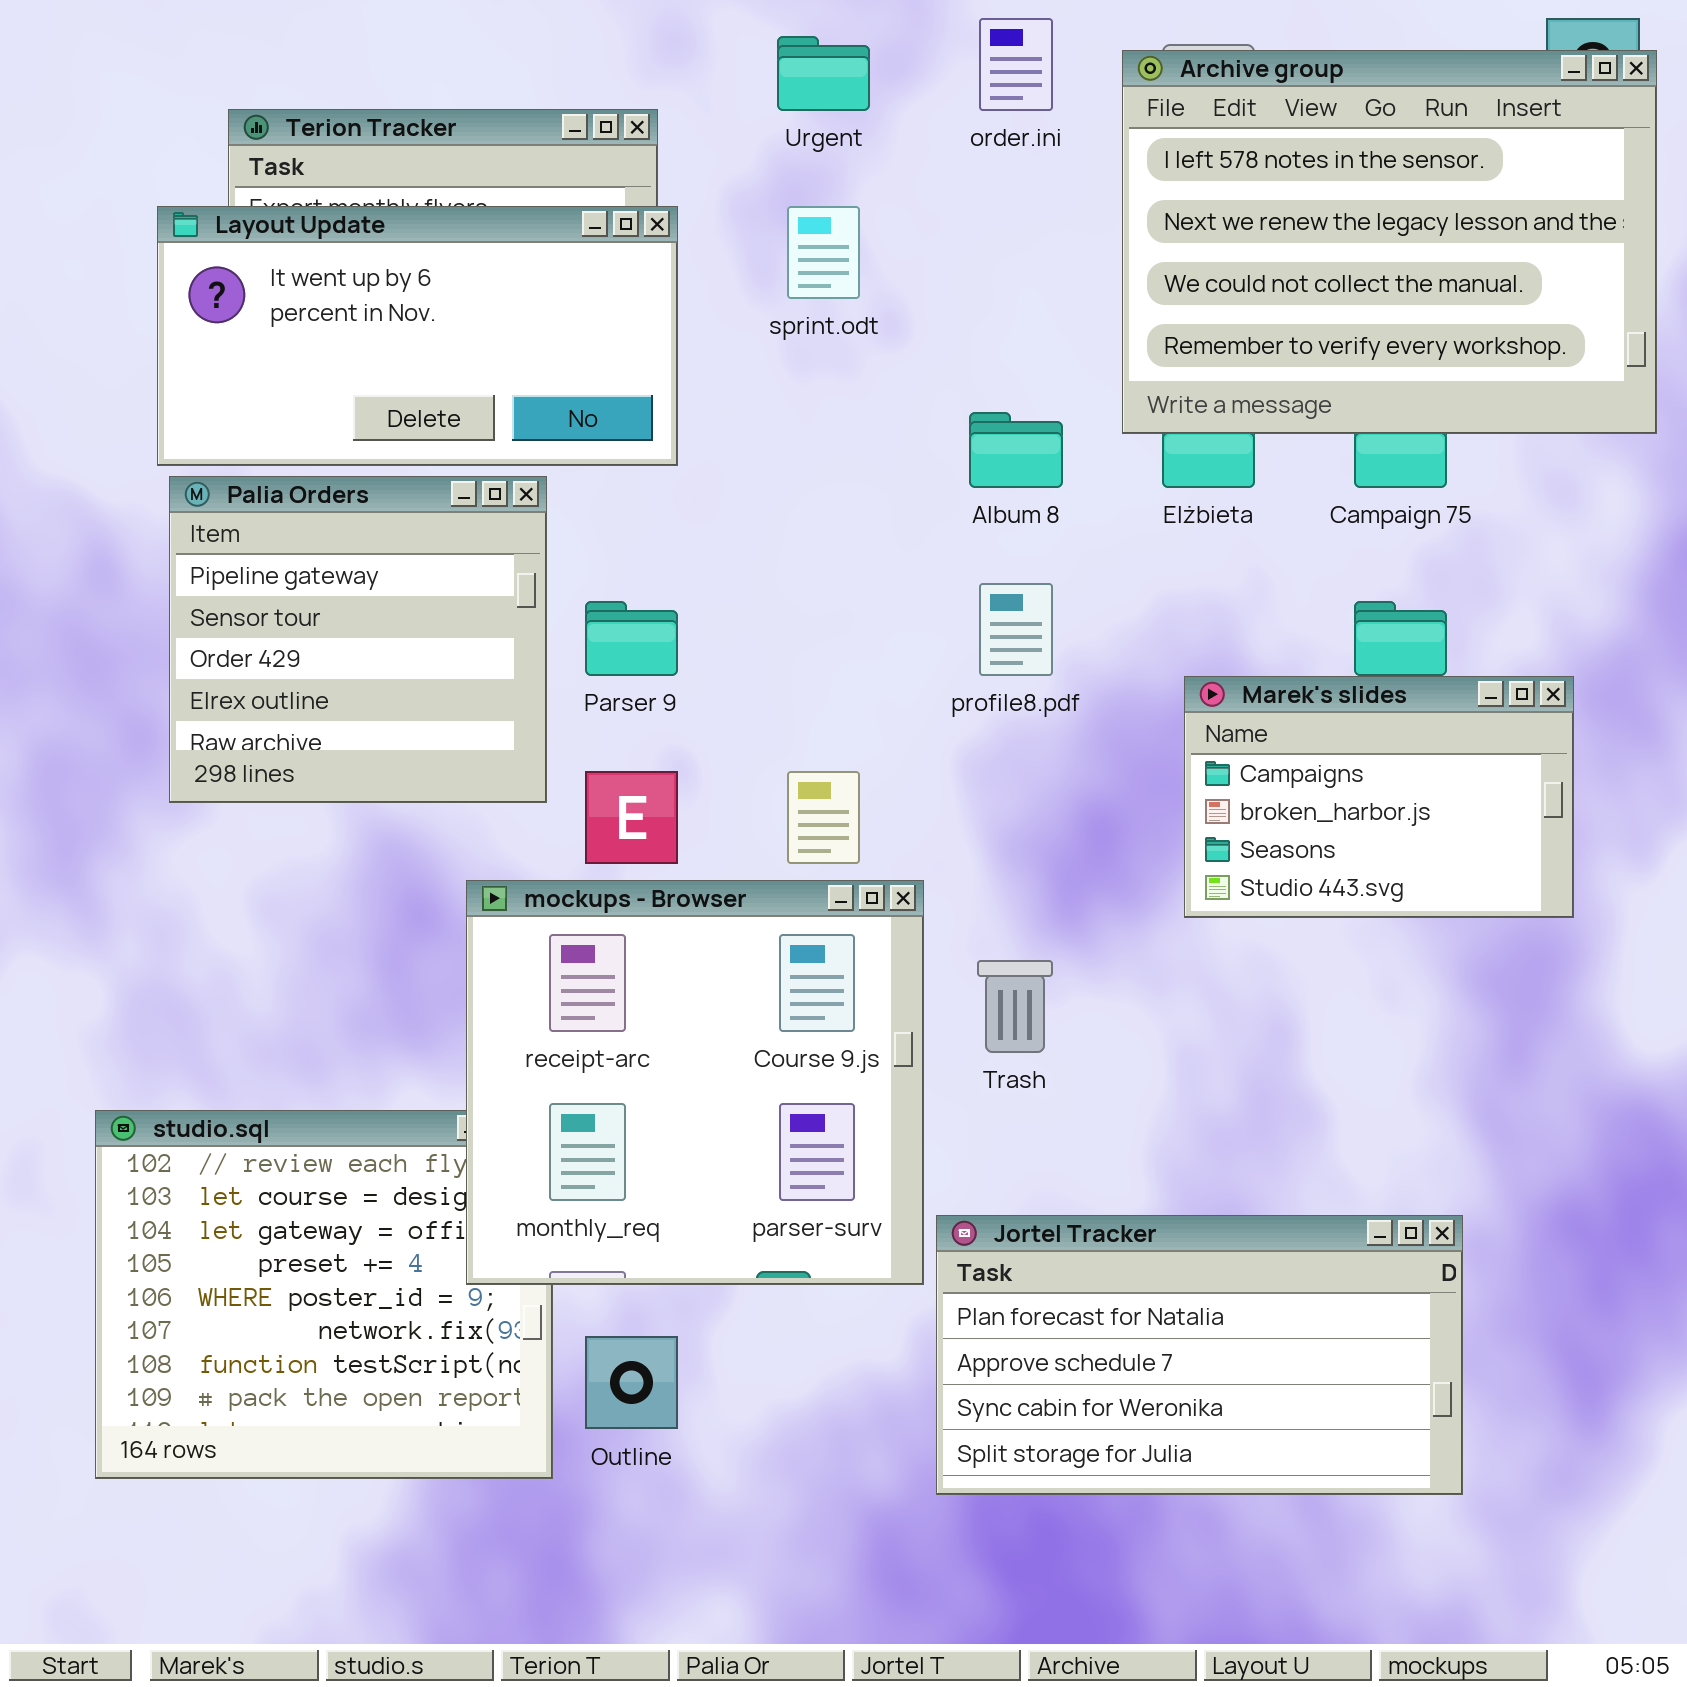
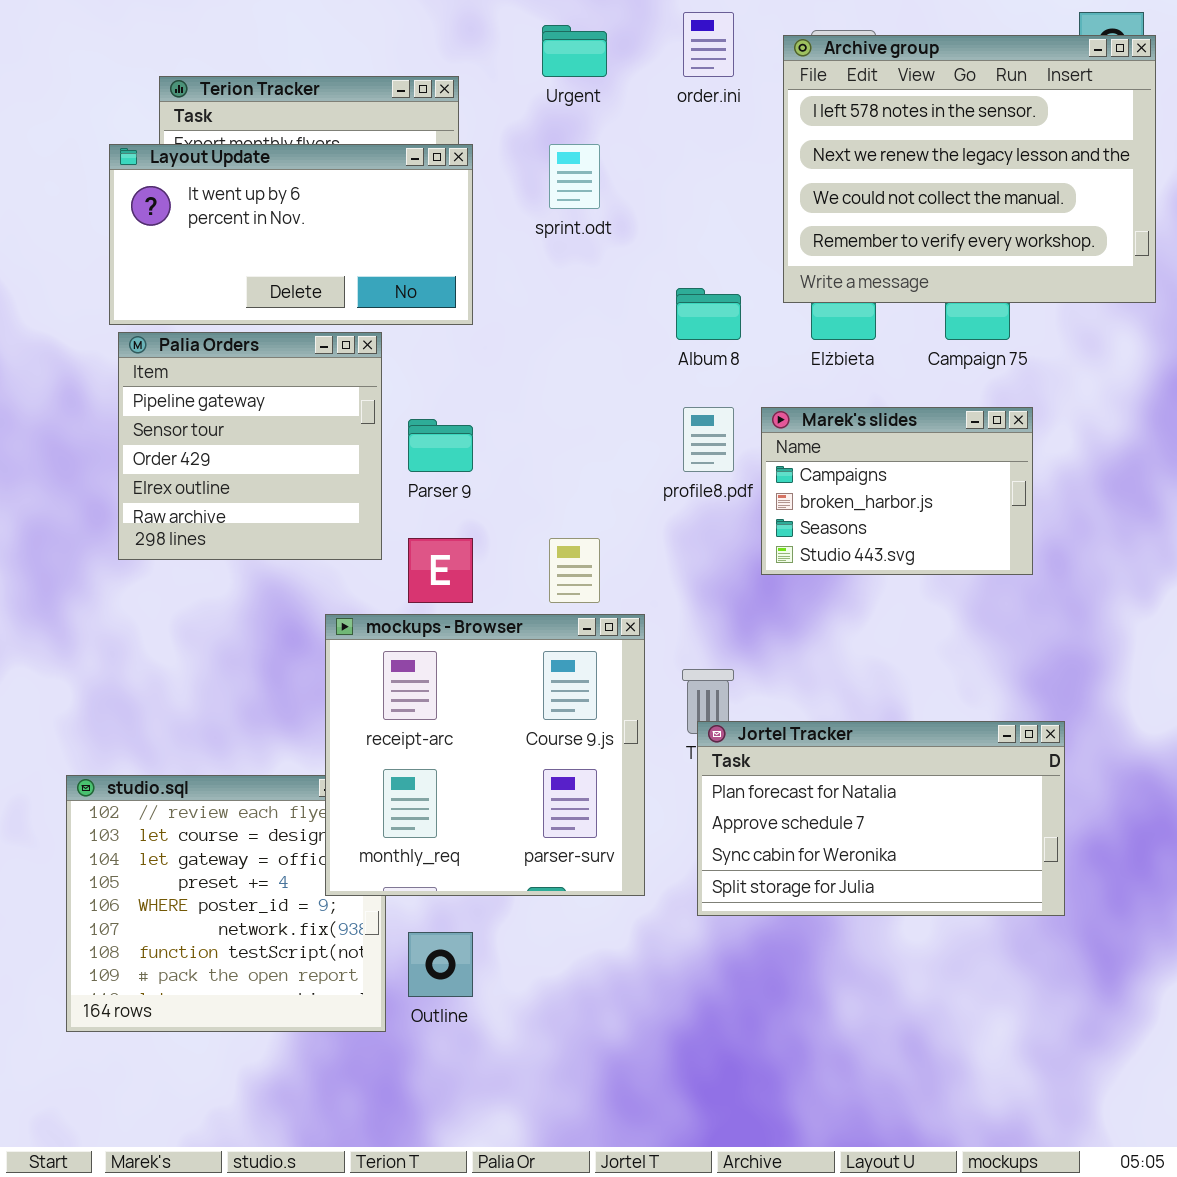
Marek's slides: [1184,676,1574,918] -> [761,407,1033,575], moved
Jortel Tracker: [936,1215,1463,1495] -> [697,721,1065,916], moved

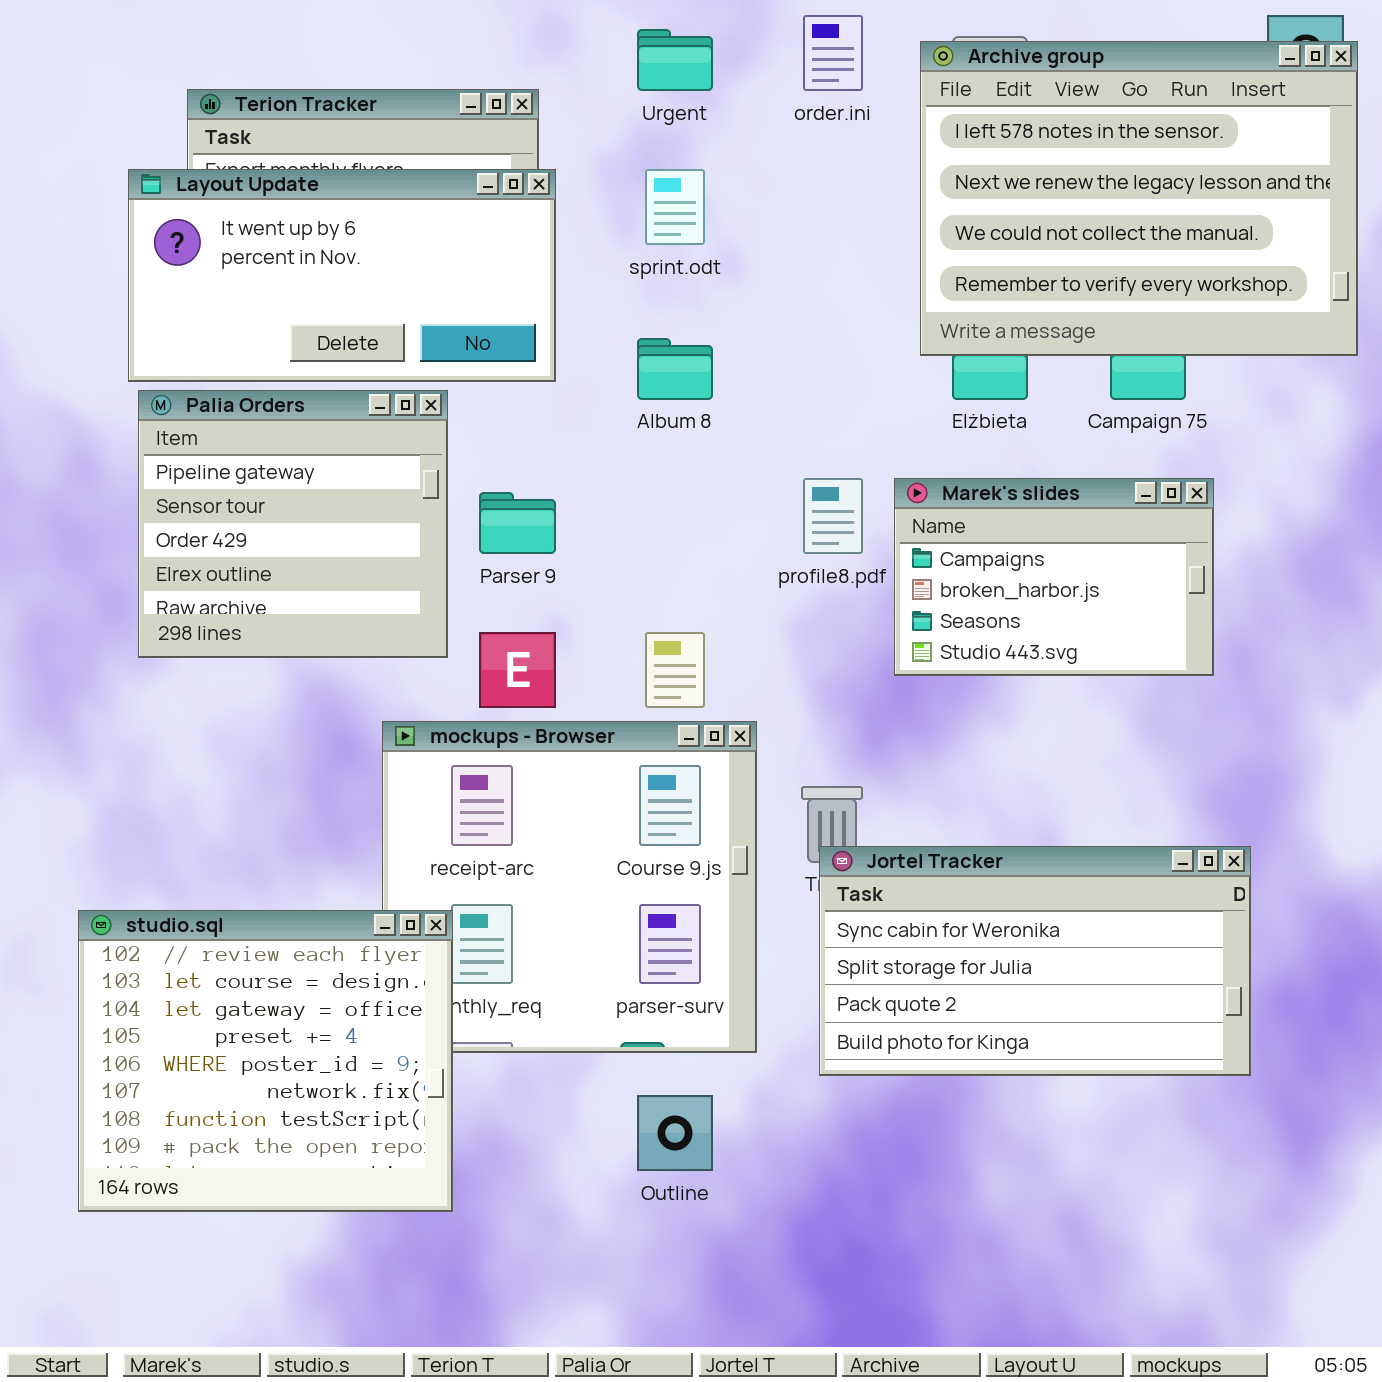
Album 8: [676,288,741,340] -> [637,338,713,400], moved
Jortel Tracker: [697,721,1065,916] -> [819,846,1251,1076], scrolled down 2 rows
studio.sql: [66,775,386,1032] -> [78,910,453,1212], raised
Outline: [408,932,473,997] -> [637,1095,713,1171], moved

